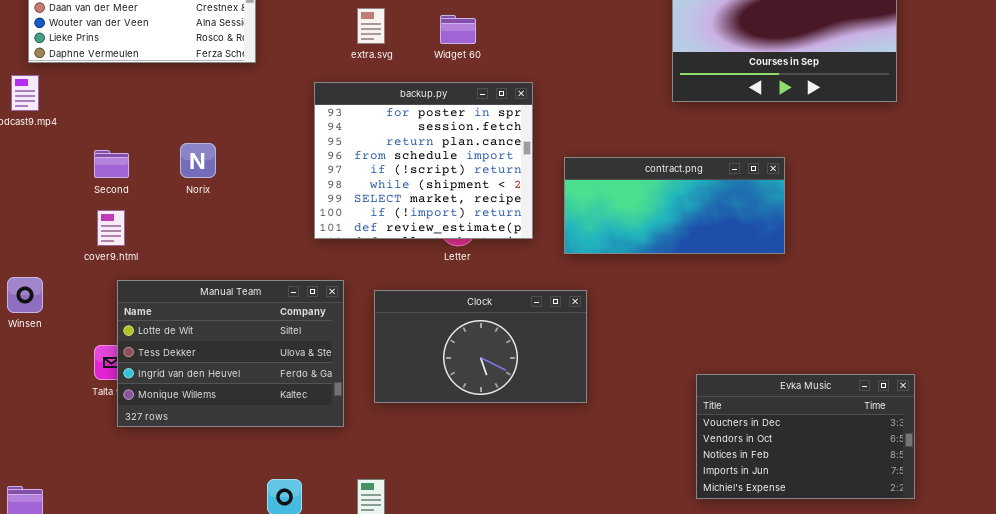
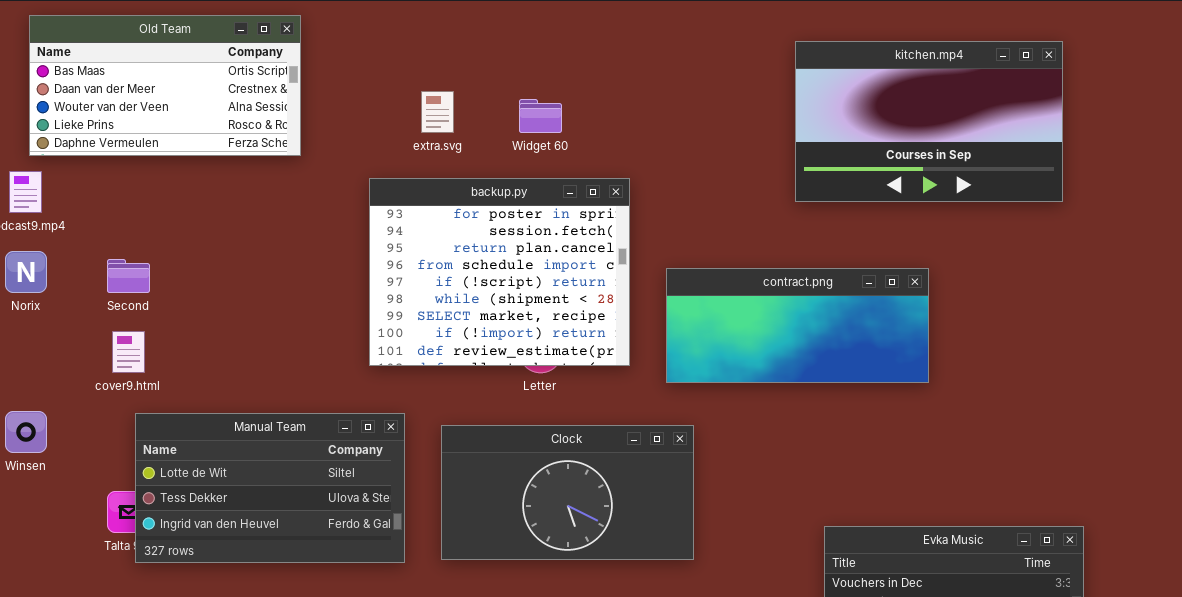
Norix: [180,143,216,178] -> [5,251,47,293], moved
Manual Team: [117,280,344,427] -> [135,413,405,563], resized

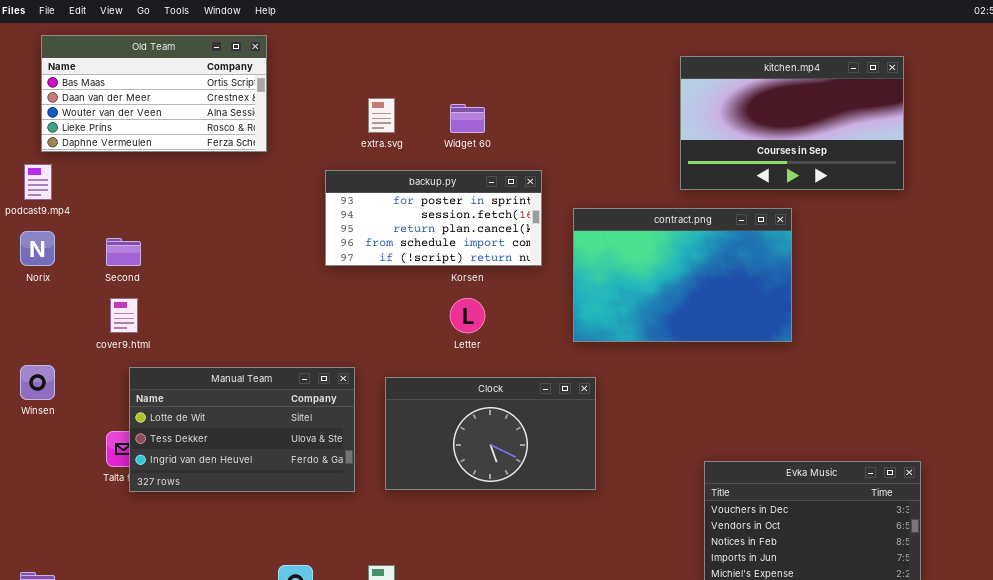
backup.py: [369,178,630,366] -> [325,170,542,266], resized
contract.png: [666,268,929,383] -> [573,208,792,342], resized

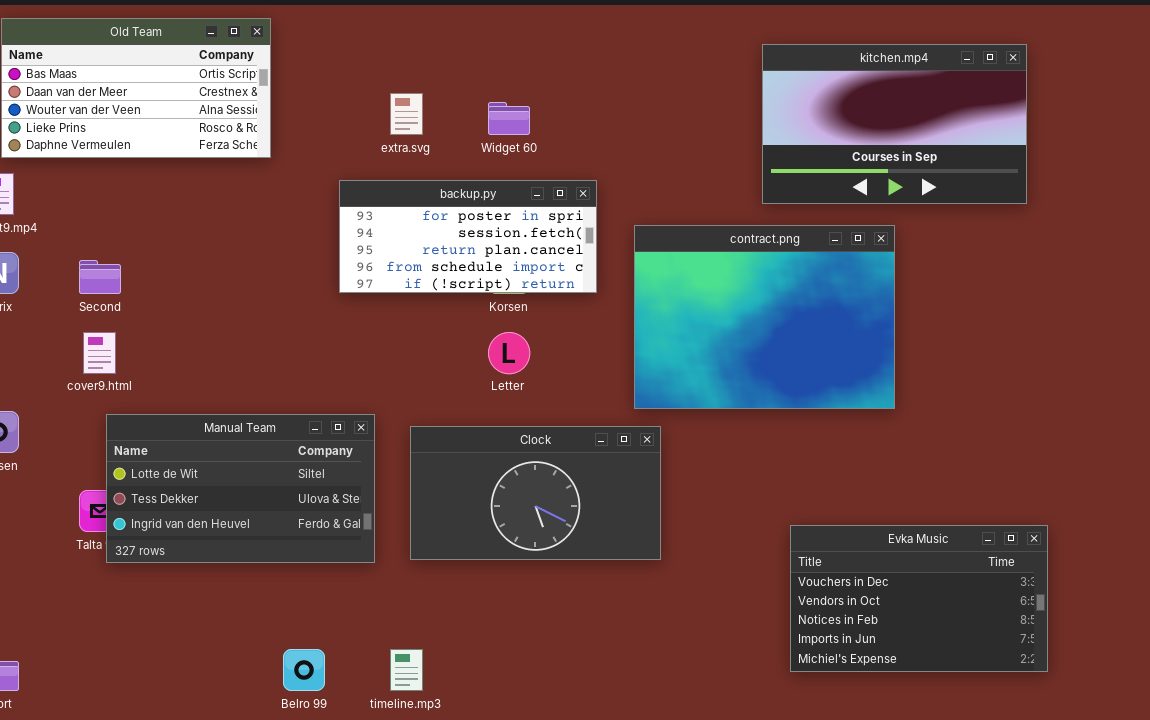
contract.png: [573,208,792,342] -> [634,225,895,409], resized

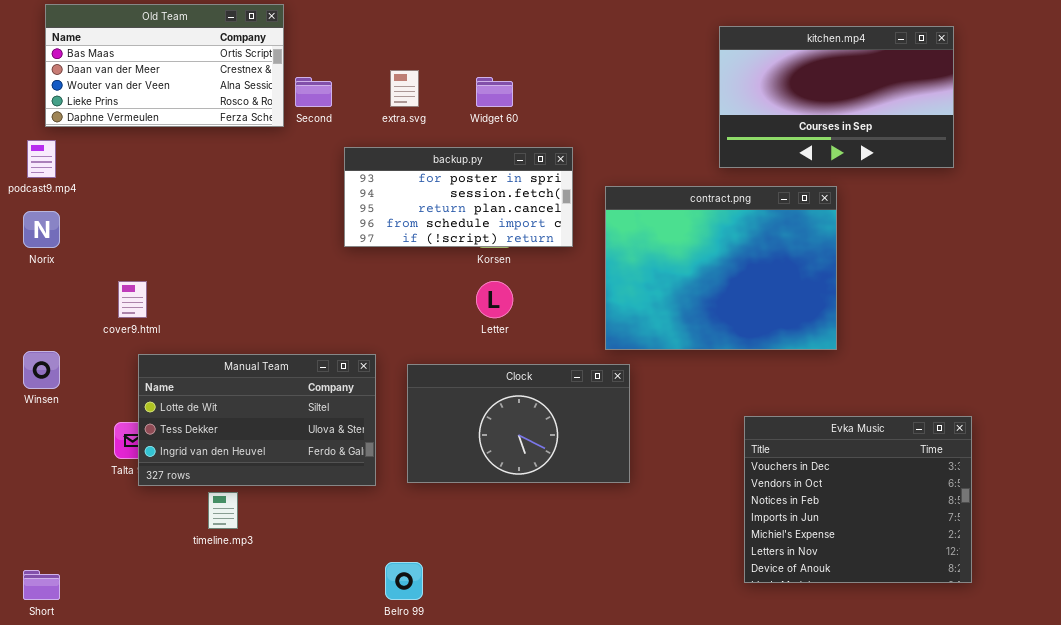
Second: [79,260,121,294] -> [295,77,332,107], moved
Evka Music: [790,525,1048,672] -> [744,416,972,583], resized
Belro 99: [283,649,325,691] -> [385,562,423,600], moved
timeline.mp3: [390,649,423,691] -> [208,492,238,529], moved

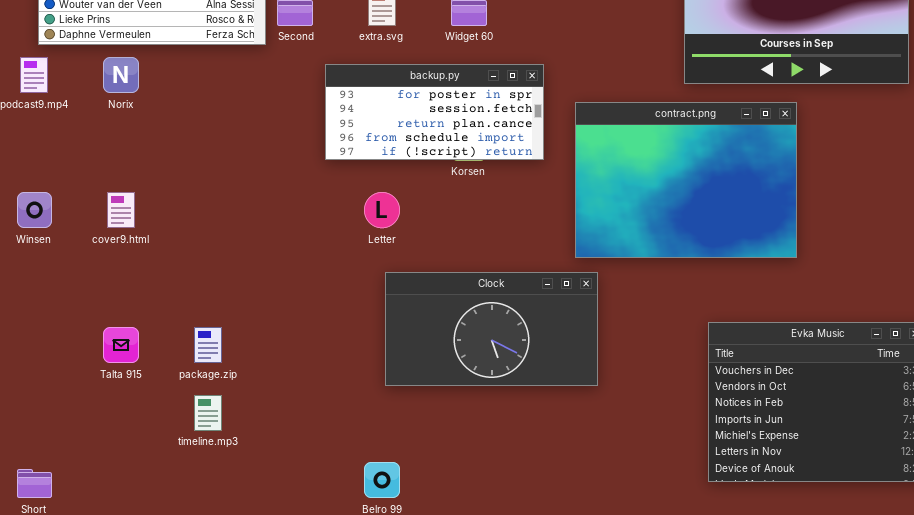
Norix: [23,211,60,248] -> [103,57,139,93], moved
Letter: [476,281,513,318] -> [364,192,400,228], moved
Winsen: [23,351,60,389] -> [17,192,52,228], moved
Manual Team: [138,354,376,486] -> none, closed

